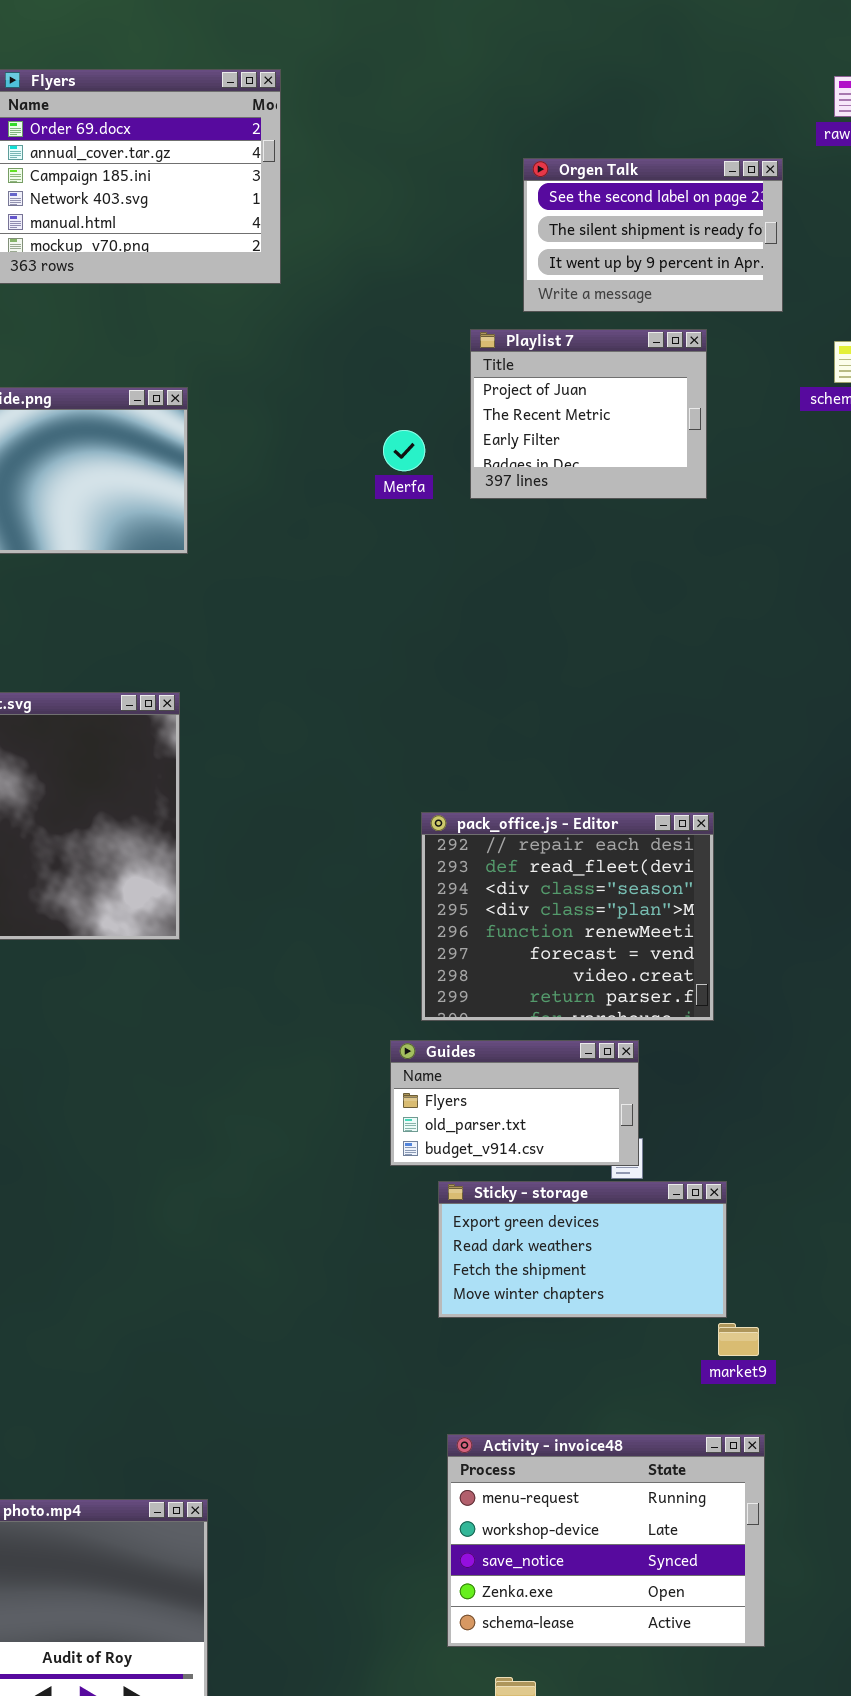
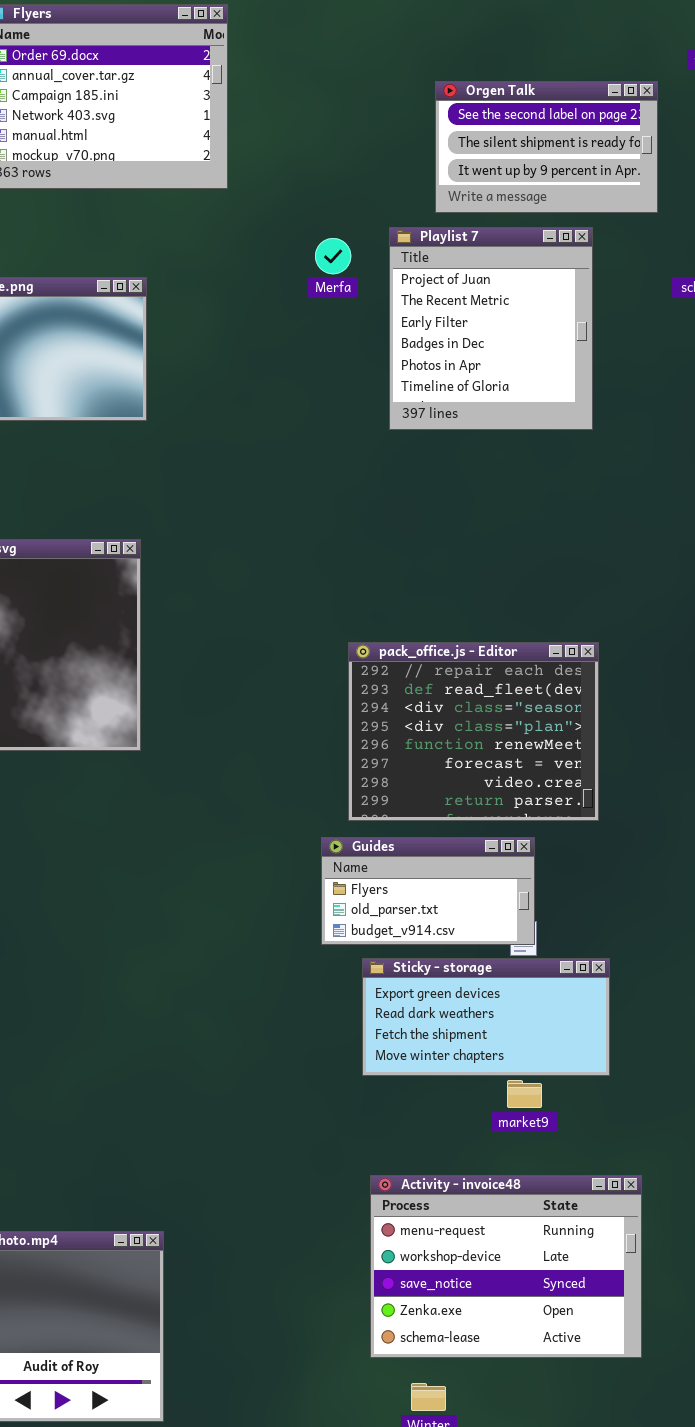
Playlist 7: [470,329,707,499] -> [389,227,593,430], resized
Merfa: [383,430,425,471] -> [315,238,351,274], moved
market9: [718,1323,759,1356] -> [507,1080,542,1108], moved

